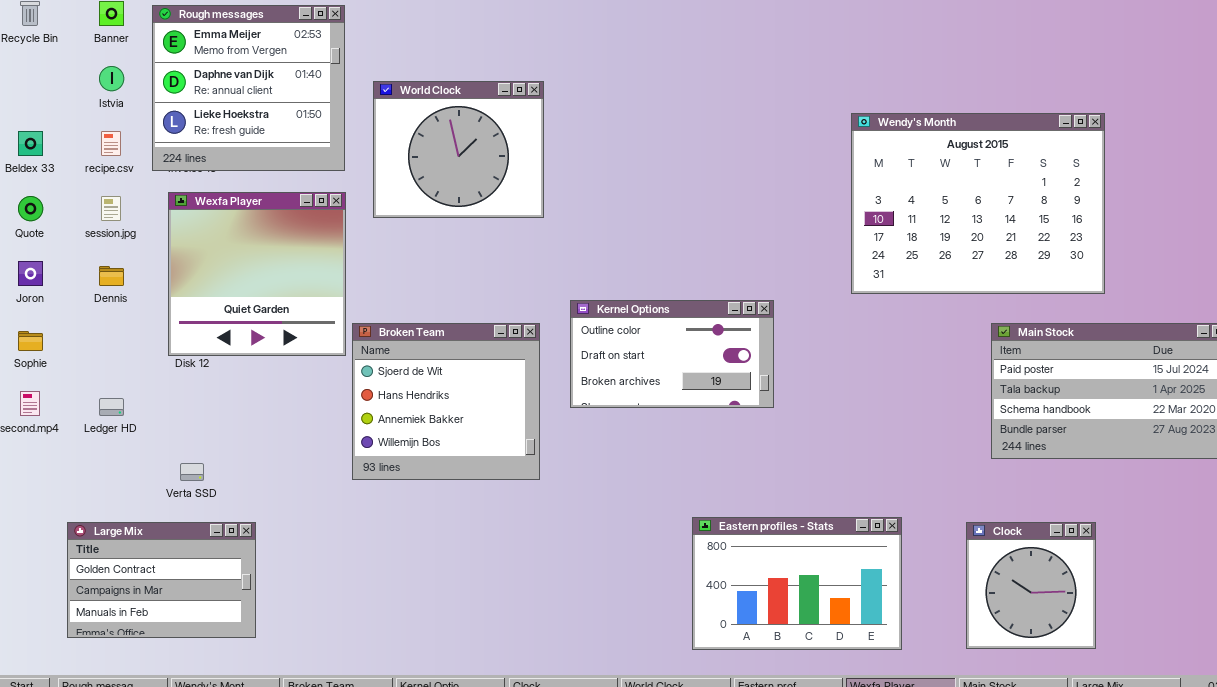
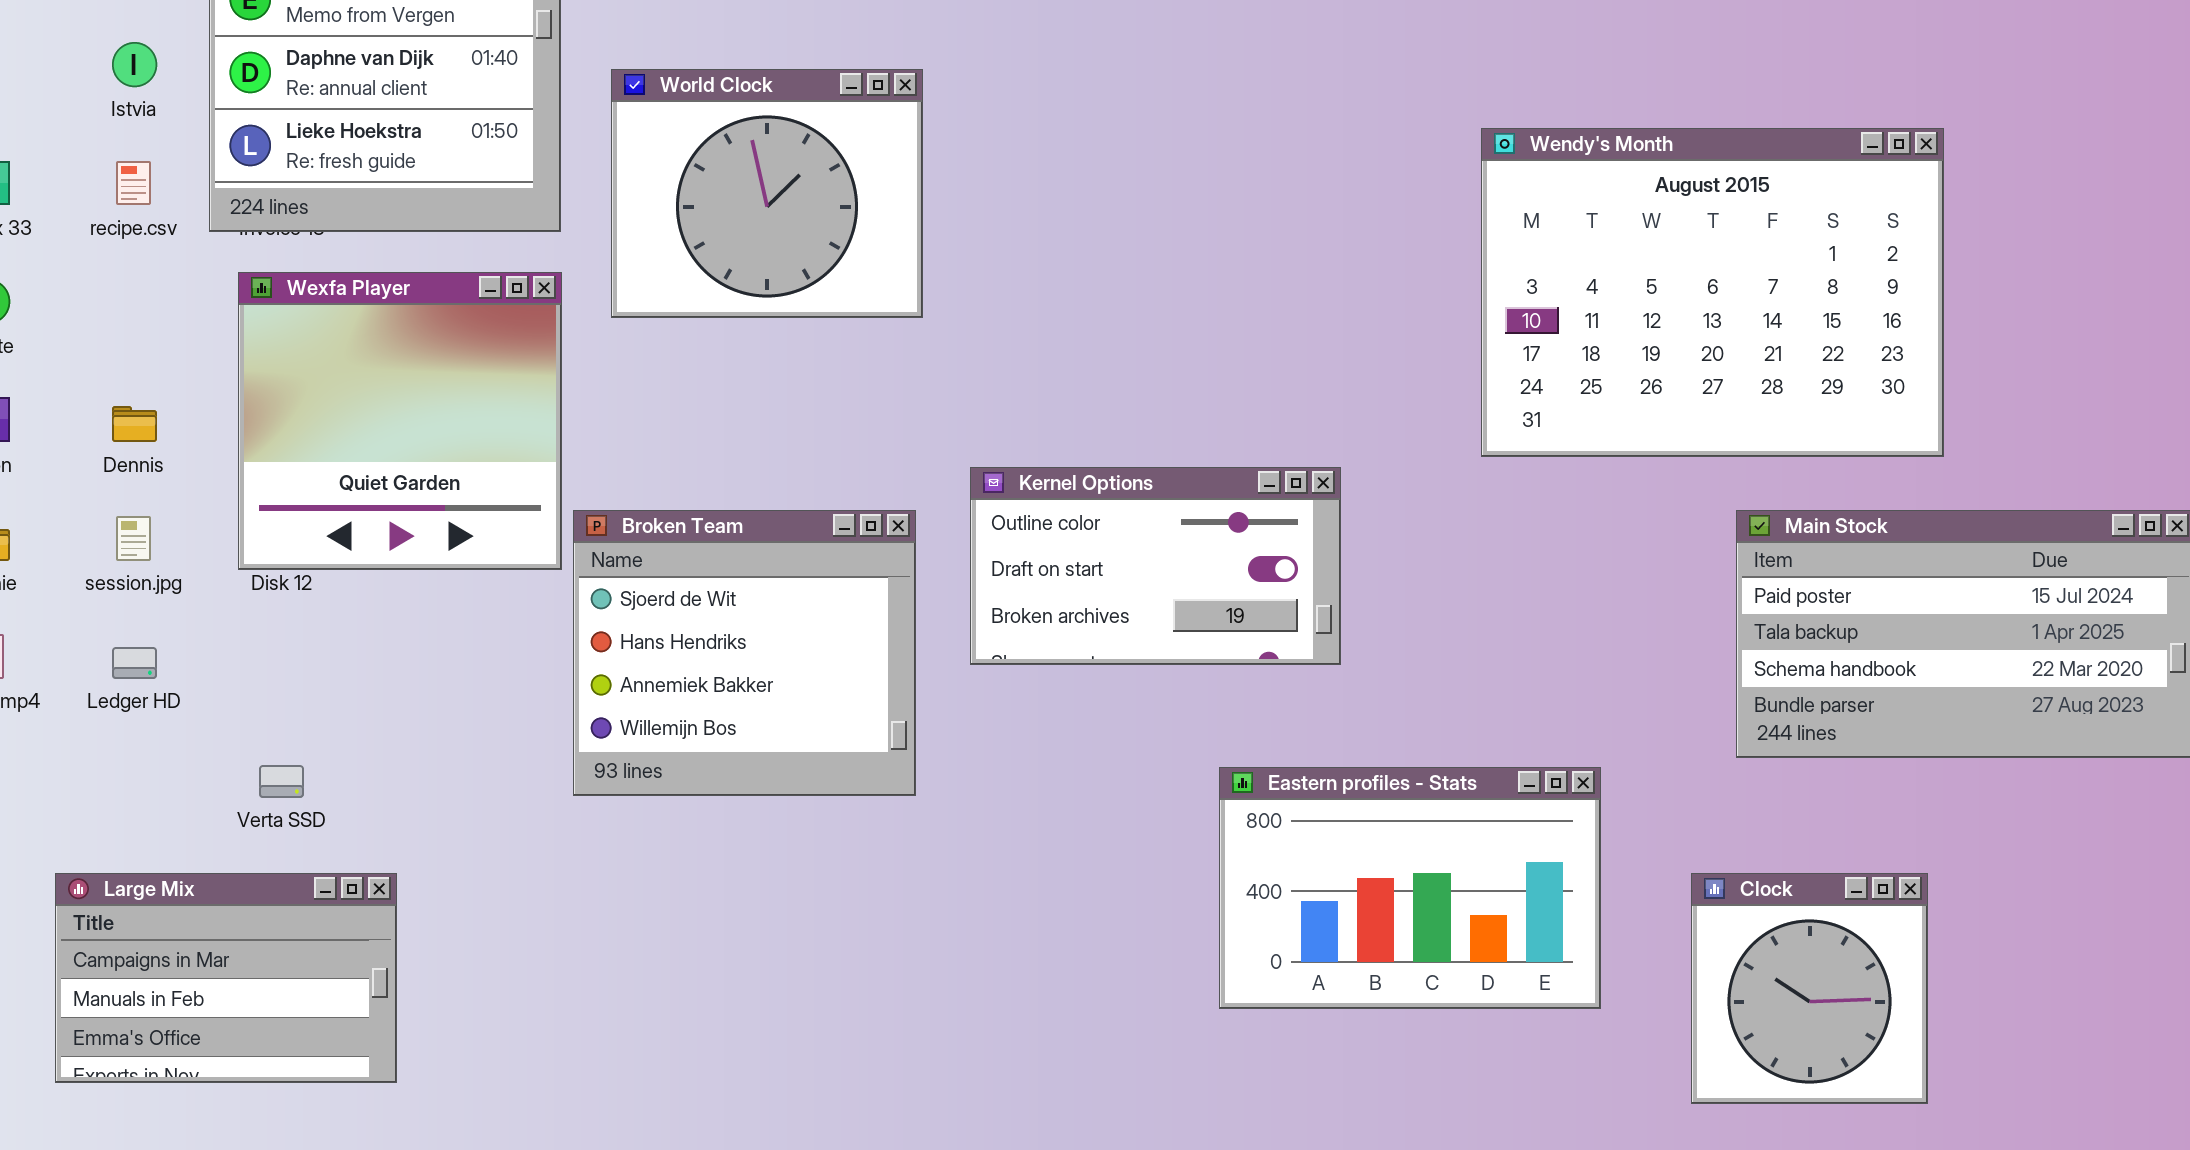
session.jpg: [101,196,121,221] -> [116,516,151,561], moved
Eastern profiles - Stats: [692,517,902,650] -> [1219,767,1601,1009], moved
Large Mix: [67,522,256,638] -> [55,873,397,1083], scrolled down 1 row

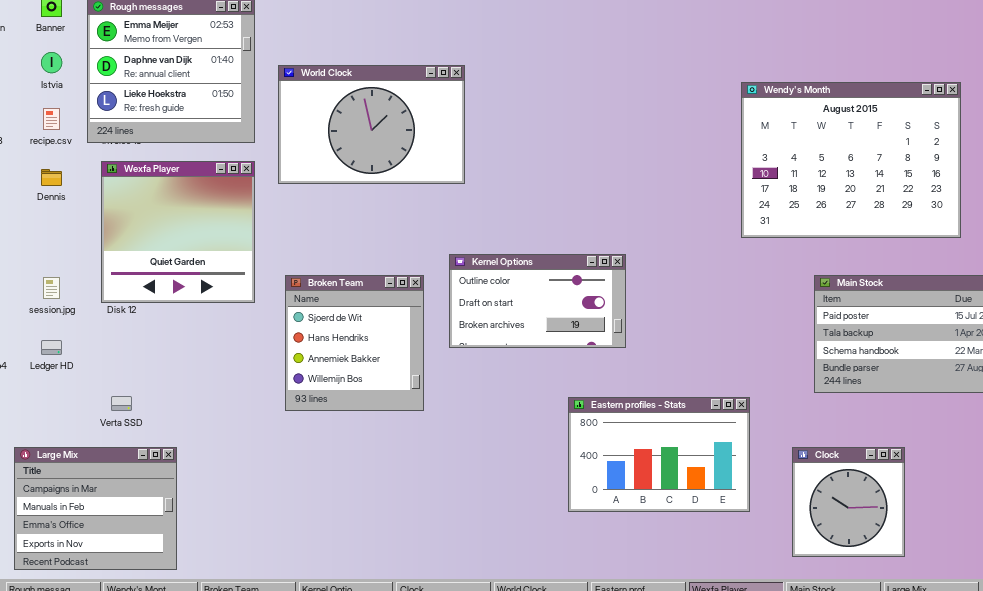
World Clock: [611,69,923,318] -> [278,65,465,184], resized
Wendy's Month: [1481,128,1944,457] -> [741,82,961,238], moved
Dennis: [112,406,157,442] -> [41,169,62,186], moved
Broken Team: [573,510,916,796] -> [285,275,424,411], resized
Large Mix: [55,873,397,1083] -> [14,447,177,570], resized

